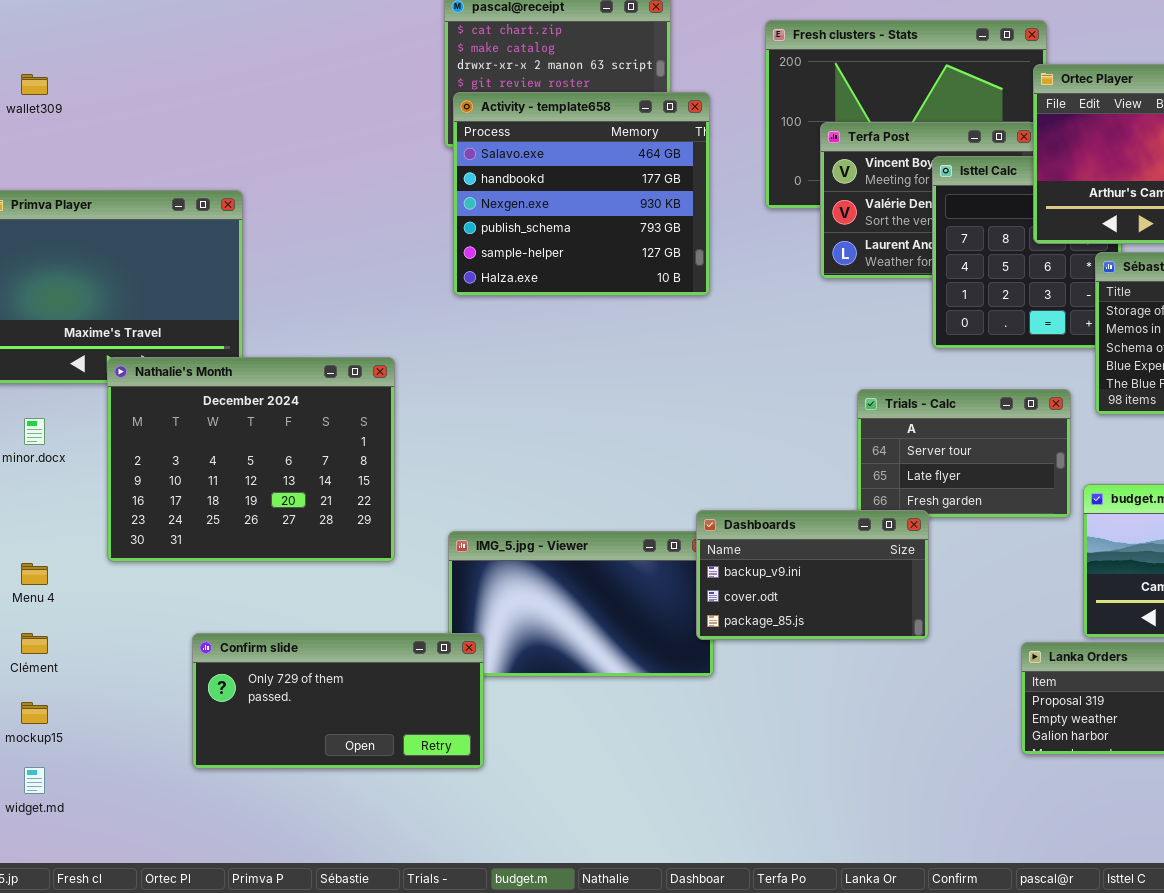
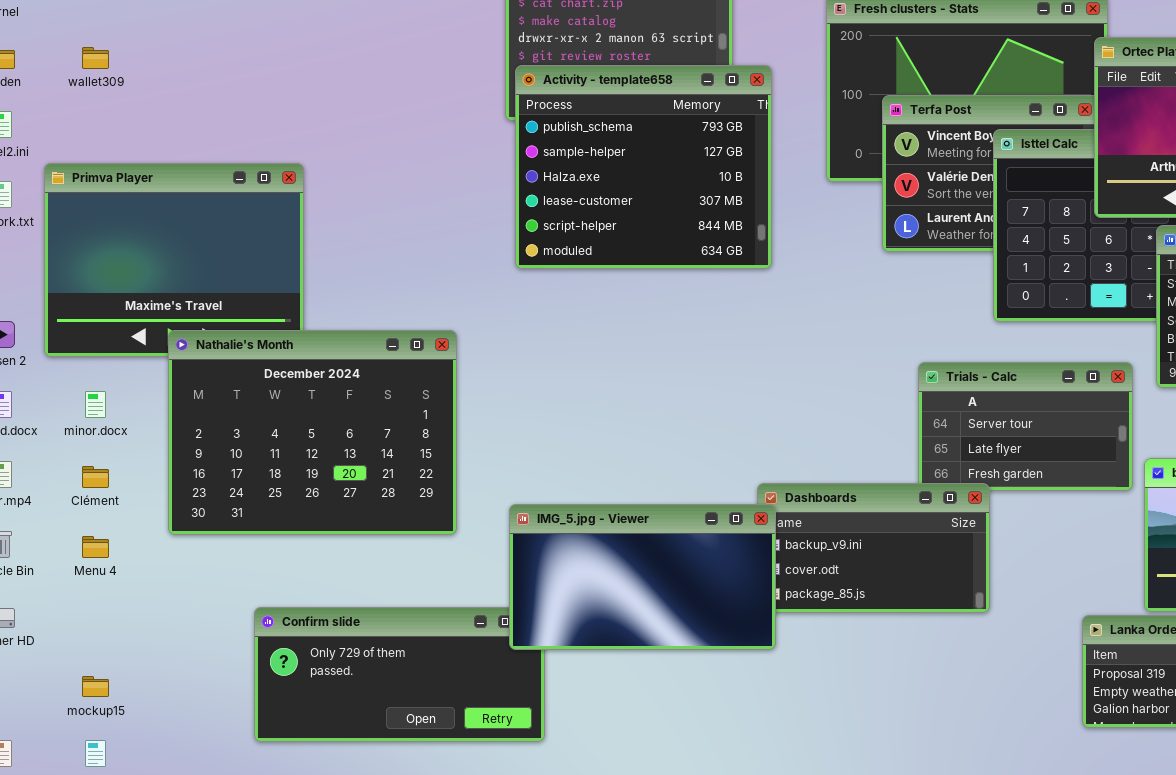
Activity - template658: [453,92,710,296] -> [515,65,772,269], scrolled down 3 rows
IMG_5.jpg - Viewer: [448,531,714,677] -> [509,504,776,650], raised
Clément: [21,633,48,654] -> [82,466,109,488], moved

